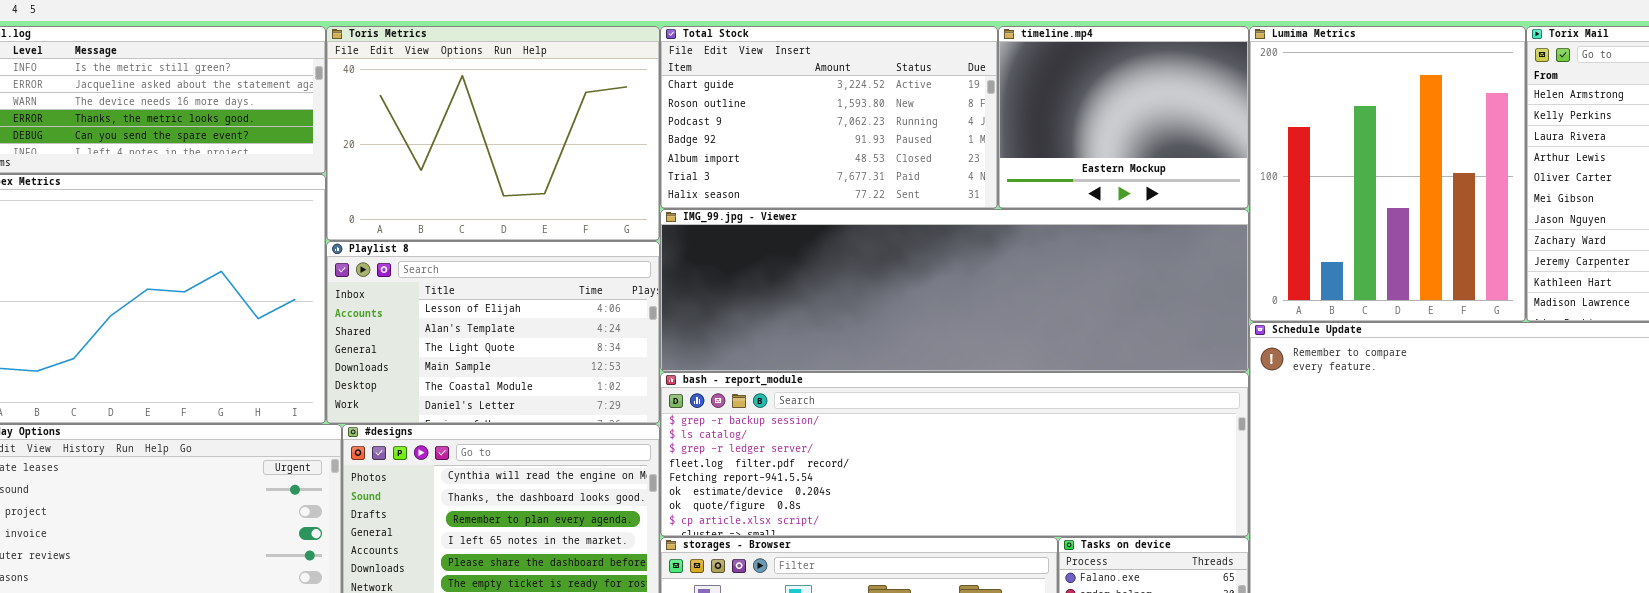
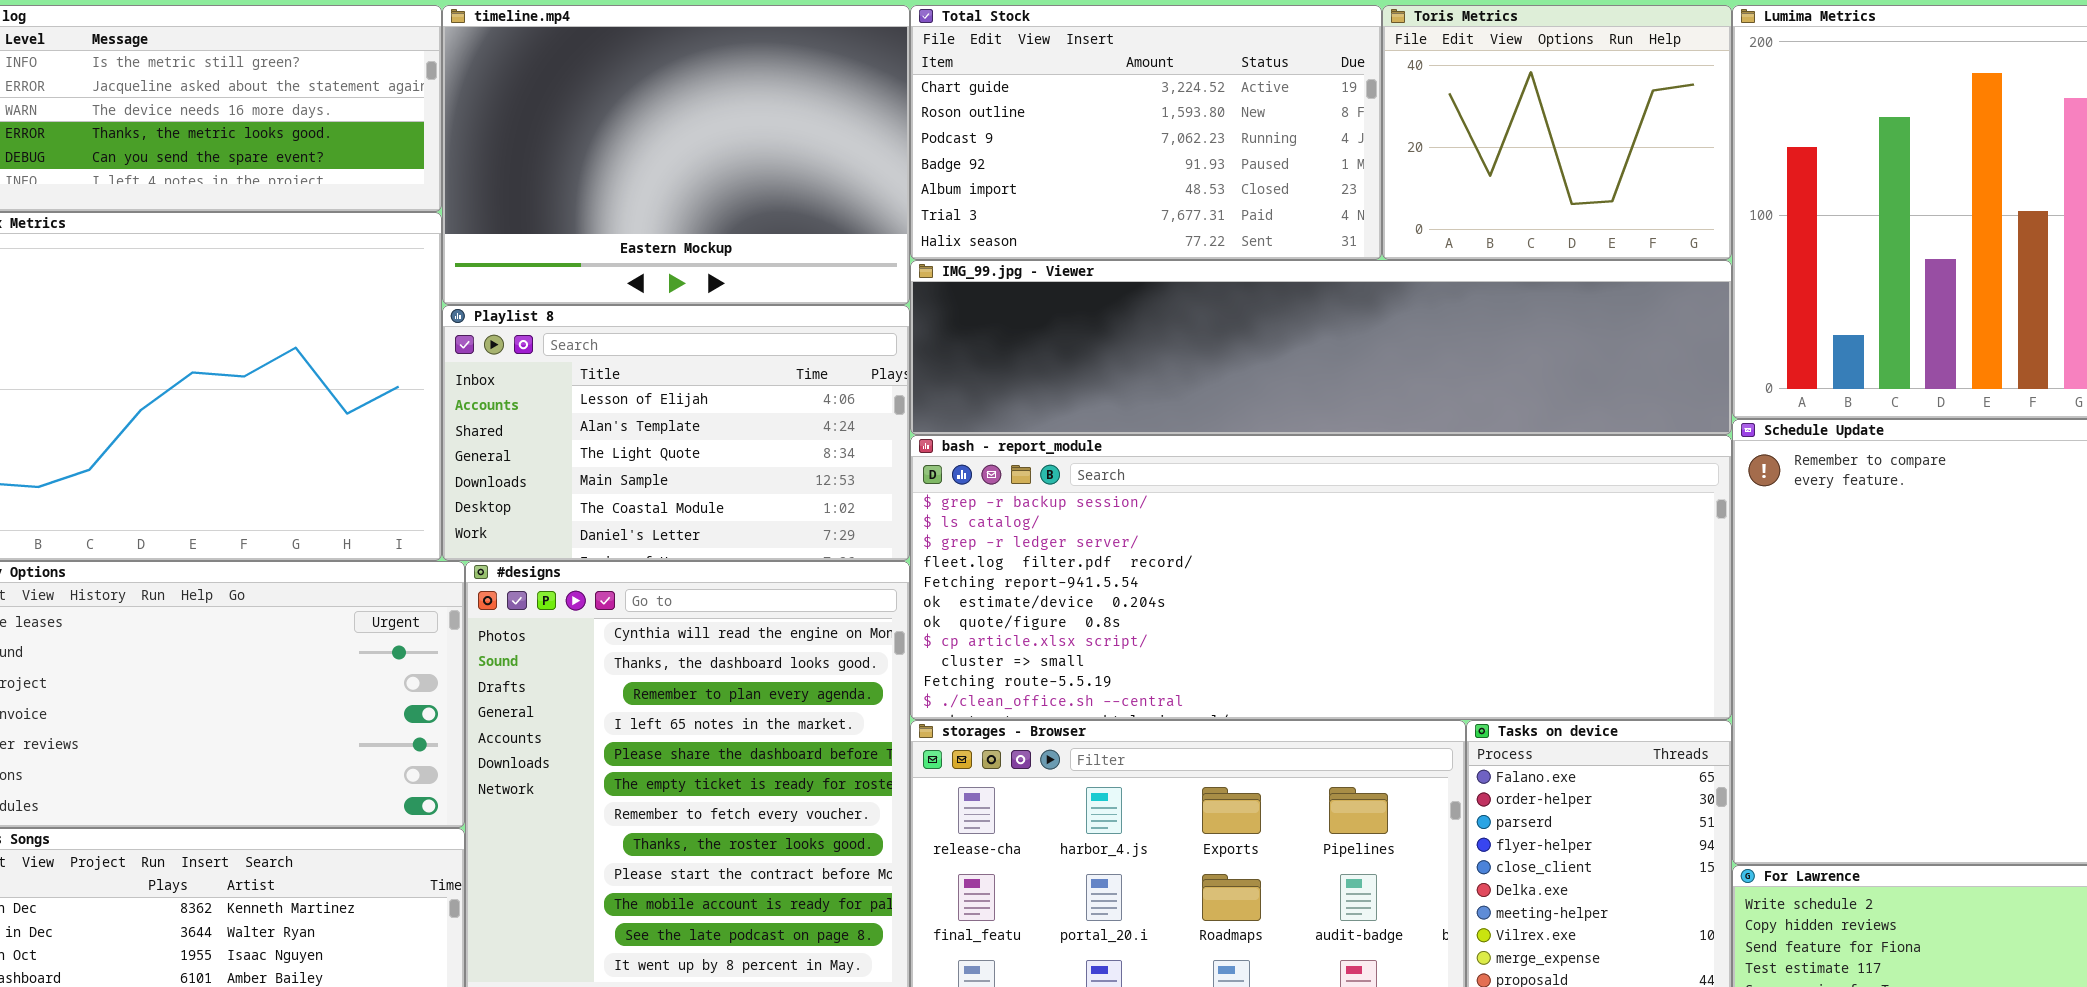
Toris Metrics: [326,26,660,241] -> [1382,5,1732,260], moved, resized
timeline.mp4: [998,26,1249,209] -> [442,5,910,305], moved, resized
IMG_99.jpg - Viewer: [660,209,1249,372] -> [910,260,1732,435], resized
bash - report_module: [660,372,1249,537] -> [910,435,1732,720], resized

